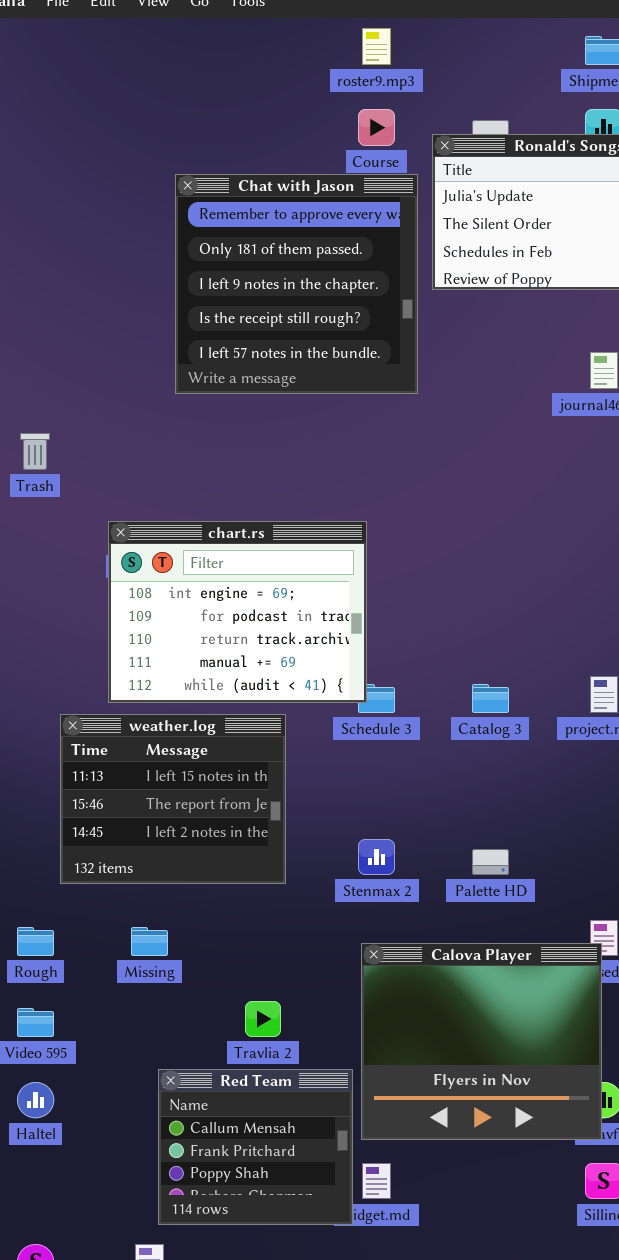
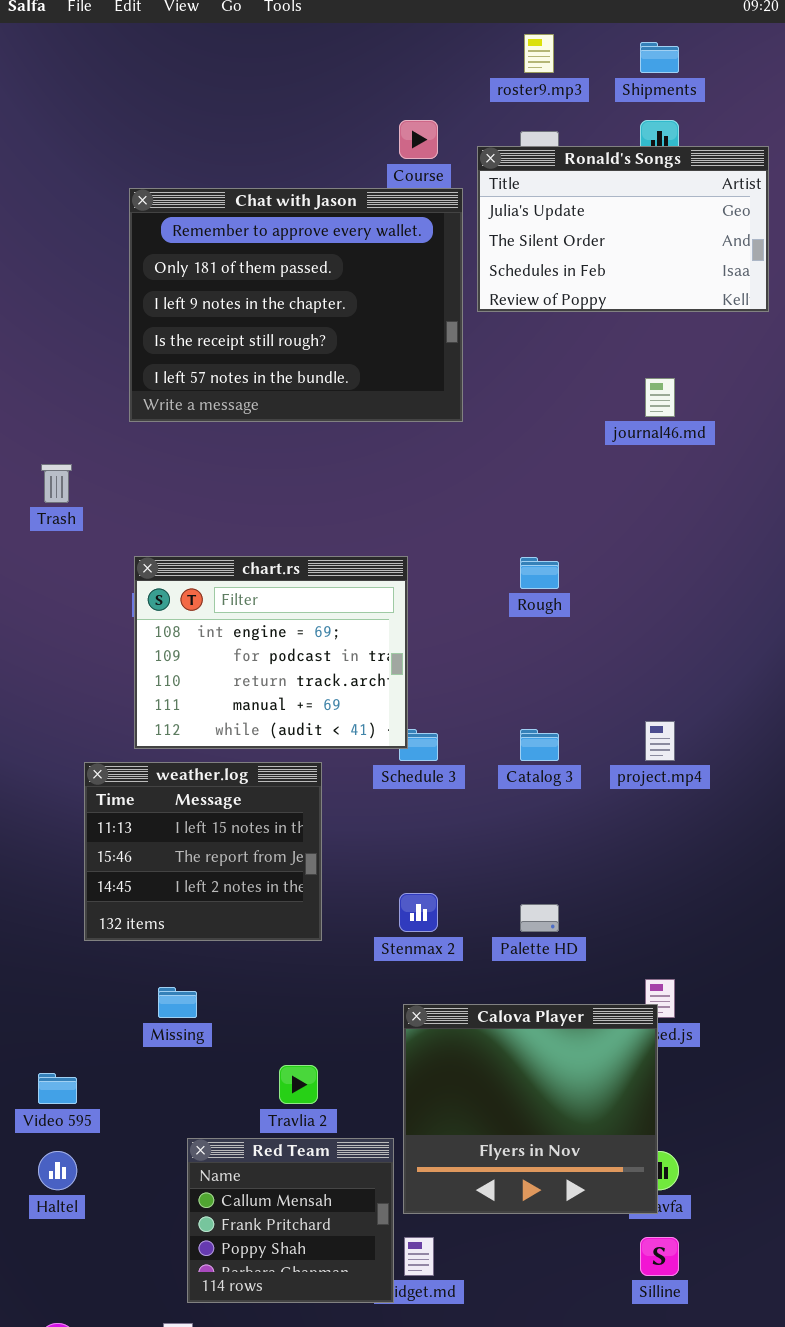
roster9.mp3: [362,28,391,65] -> [524,34,554,73], moved
Chat with Jason: [175,174,418,394] -> [129,188,463,422], resized
Rough: [17,927,54,956] -> [520,557,559,589], moved

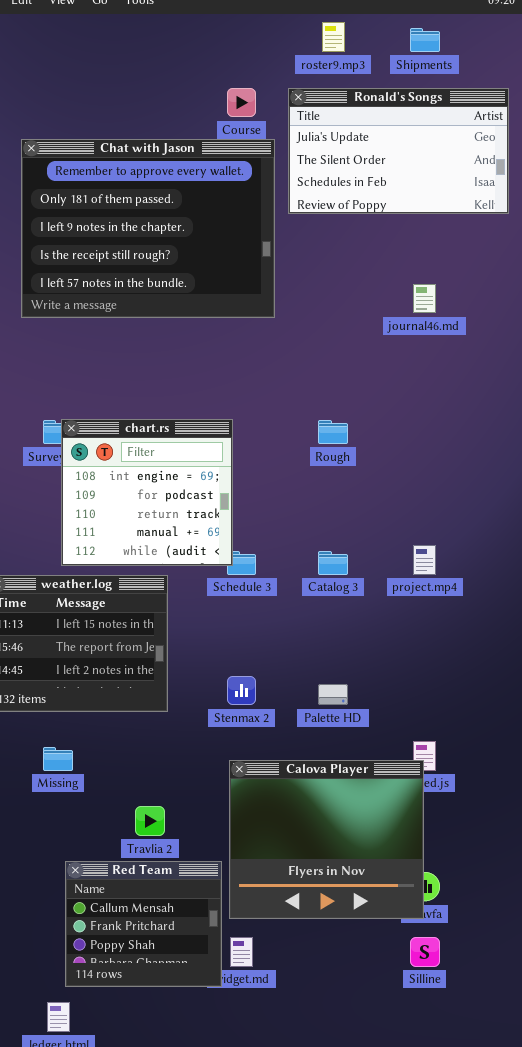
Ronald's Songs: [477,146,769,312] -> [288,88,509,214], moved
chart.rs: [134,556,408,749] -> [61,419,233,566], resized

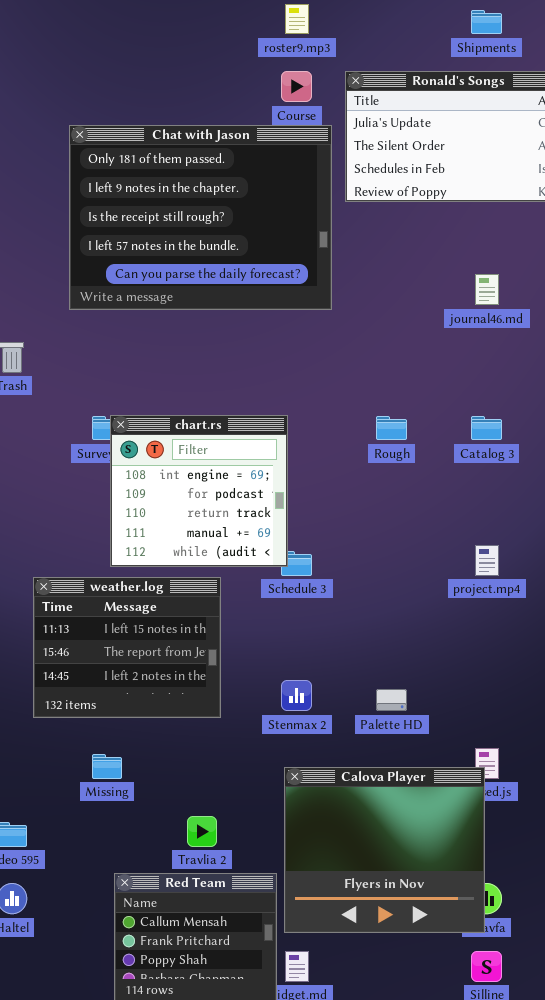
roster9.mp3: [322,22,345,52] -> [285,4,309,34], moved
Chat with Jason: [21,139,275,318] -> [69,125,332,310], scrolled down 1 row
Catalog 3: [318,551,348,575] -> [471,416,502,440], moved

